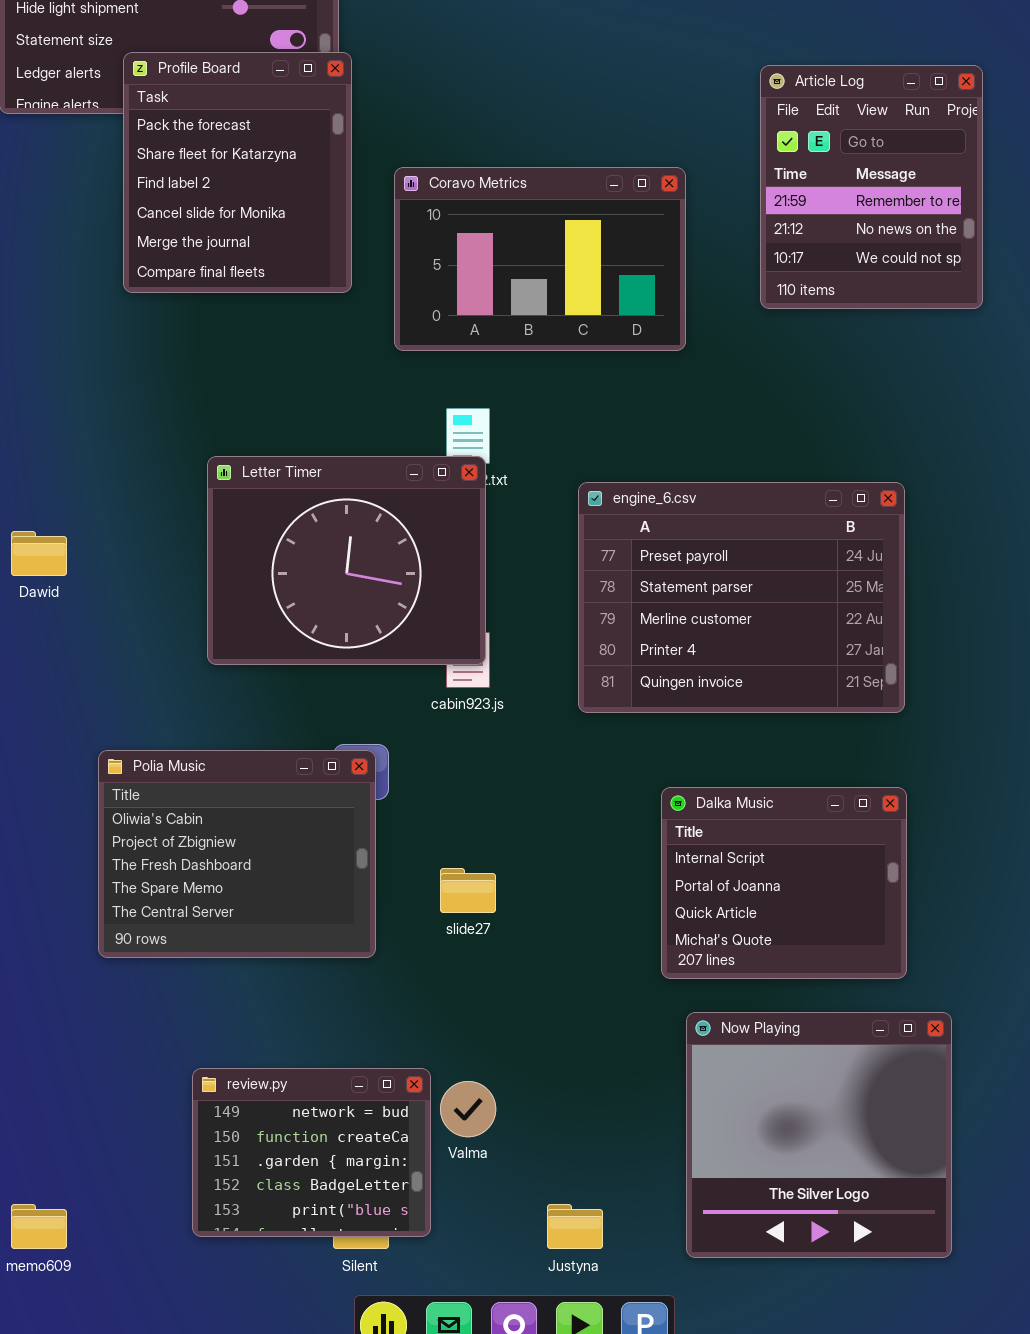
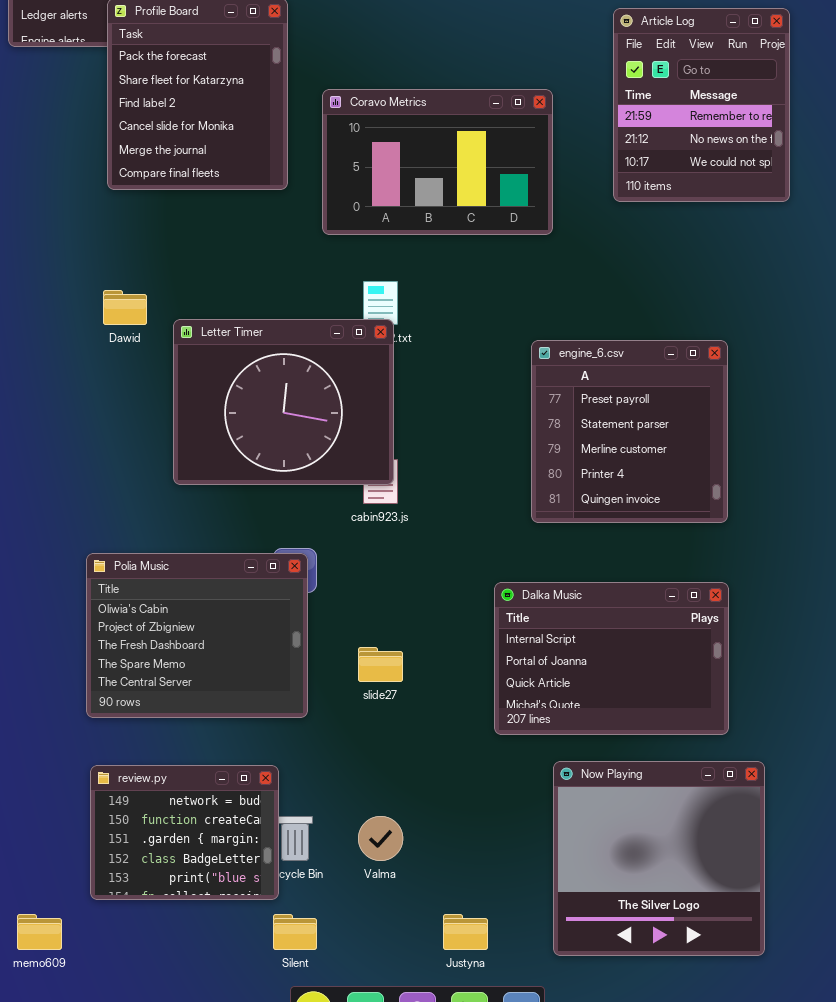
engine_6.csv: [578,482,905,713] -> [531,340,728,523], resized
Dawid: [11,531,67,576] -> [103,290,147,325], moved
Dalka Music: [661,787,907,979] -> [494,582,729,735], resized
review.py: [192,1068,431,1237] -> [90,765,279,900], moved

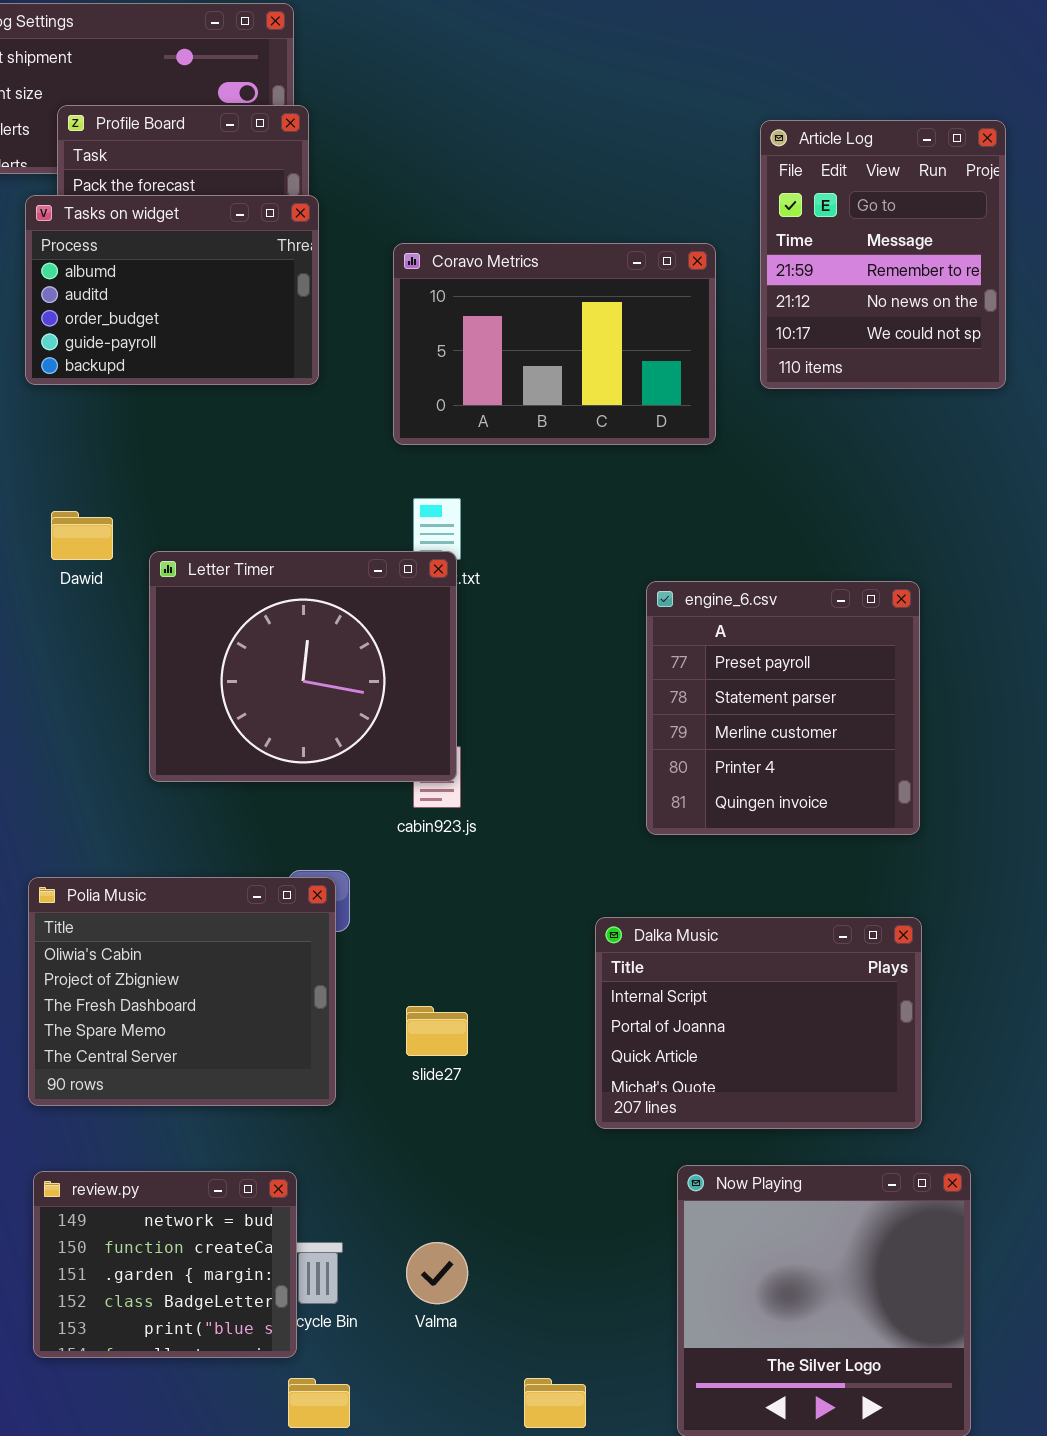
Tasks on widget: none -> [25,195,319,385], opened
Coravo Metrics: [322,89,553,235] -> [393,243,716,445], moved

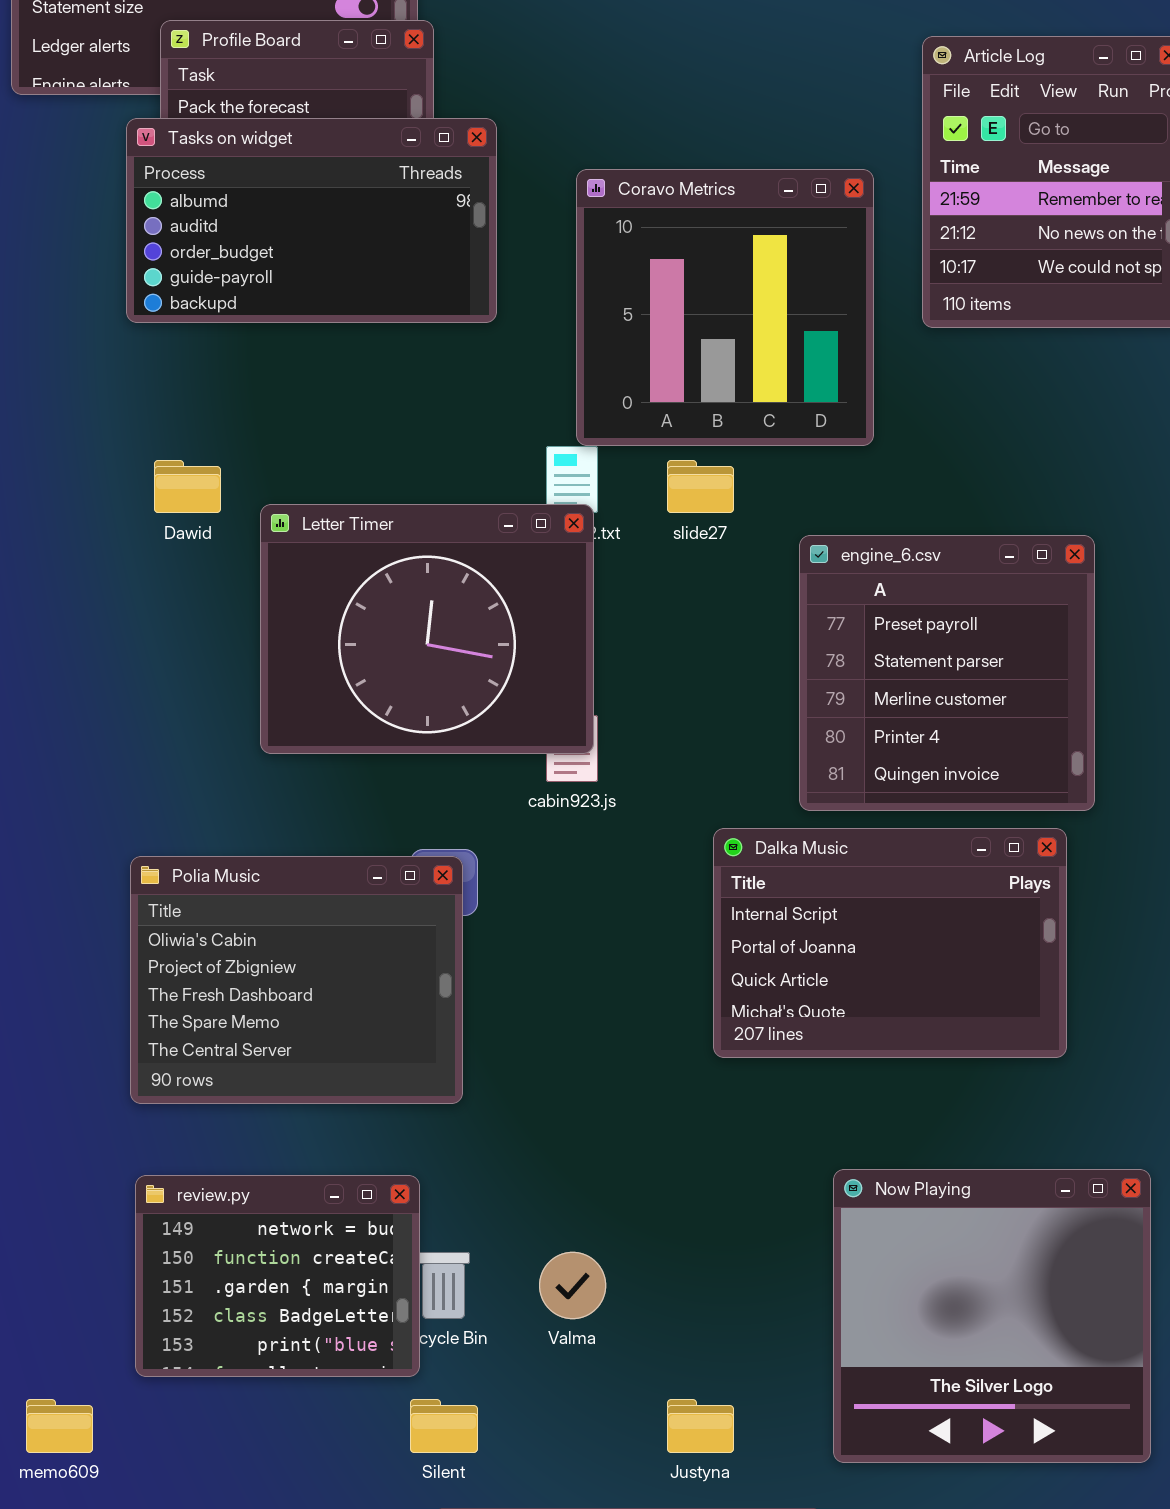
Tasks on widget: [25,195,319,385] -> [126,118,497,323], resized
Coravo Metrics: [393,243,716,445] -> [576,169,874,446], resized
Dalka Music: [595,917,922,1129] -> [713,828,1067,1058], moved
slide27: [406,1006,468,1056] -> [667,460,734,513], moved

